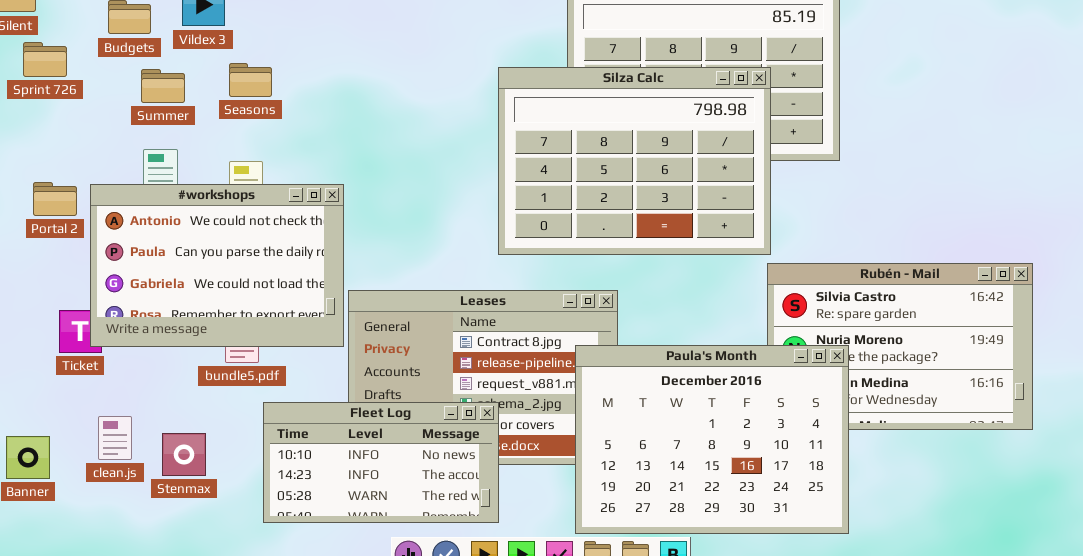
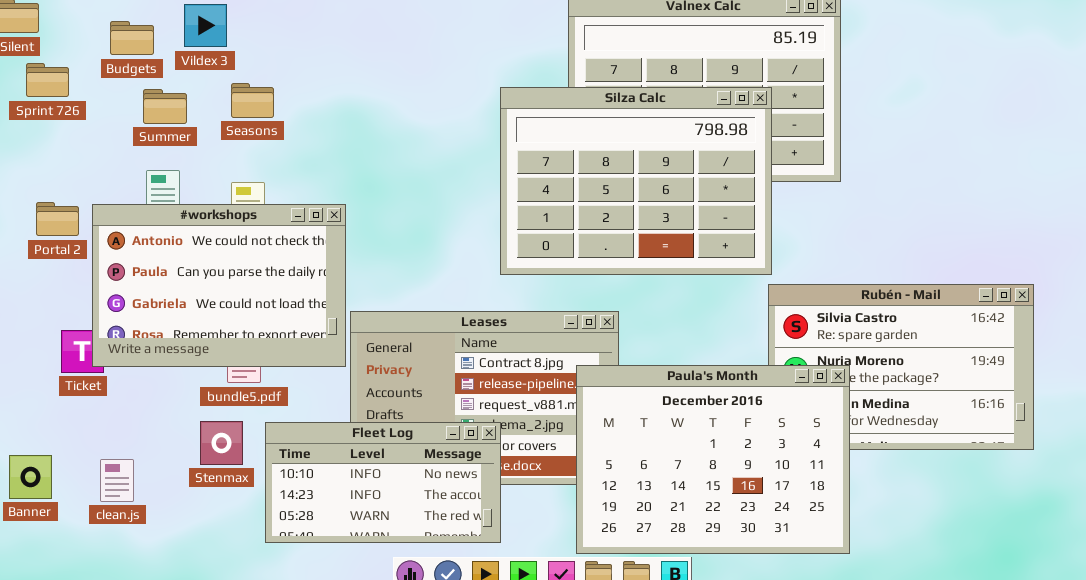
clean.js: [98,416,132,460] -> [100,459,134,502], moved
Stenmax: [162,433,206,476] -> [200,421,243,465], moved

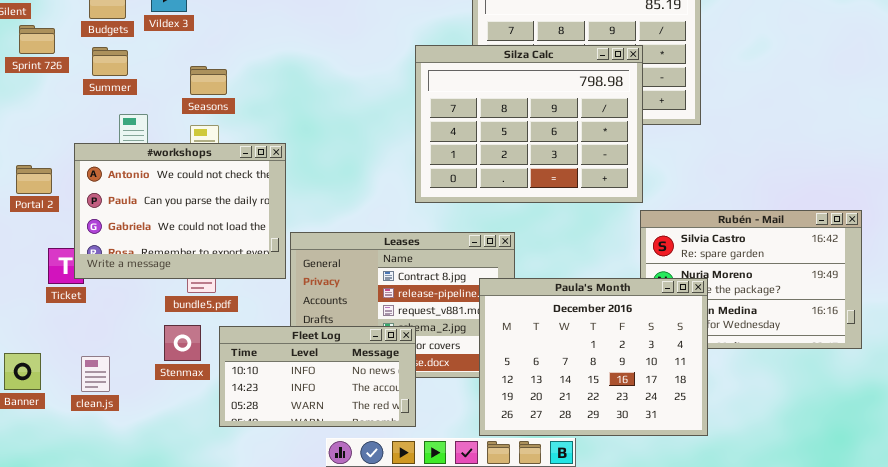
Seasons: [231,83,274,118] -> [190,66,227,95], moved
Summer: [143,89,187,124] -> [92,47,128,76], moved
Portal 2: [36,202,79,236] -> [16,165,52,194], moved

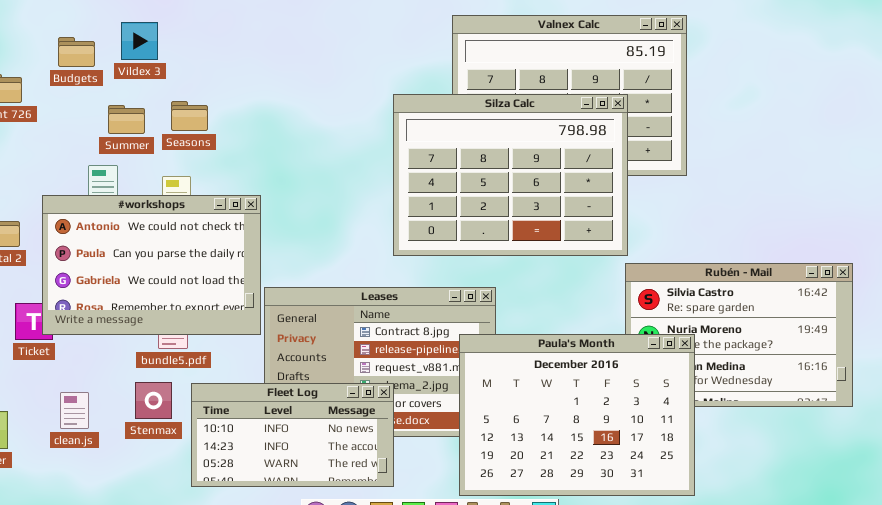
Summer: [92,47,128,76] -> [108,105,145,134], moved
Seasons: [190,66,227,95] -> [171,101,208,131], moved
clean.js: [81,356,110,392] -> [60,392,89,429], moved

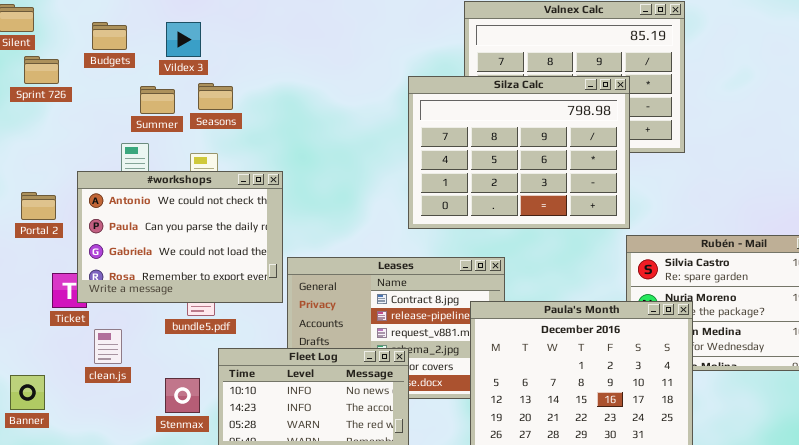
Vildex 3: [121,22,158,60] -> [166,22,201,57], moved
Stenmax: [135,382,172,419] -> [165,378,200,413], moved
clean.js: [60,392,89,429] -> [94,329,122,364], moved

